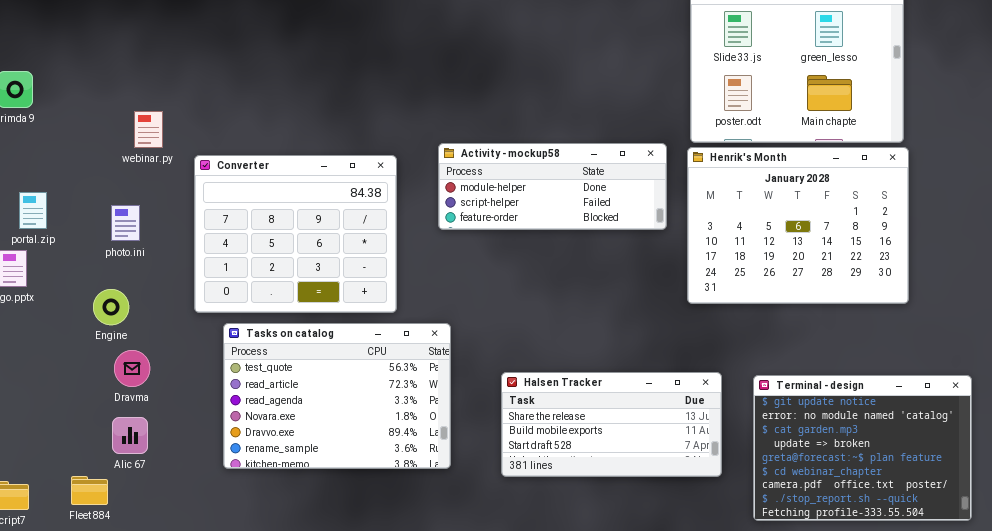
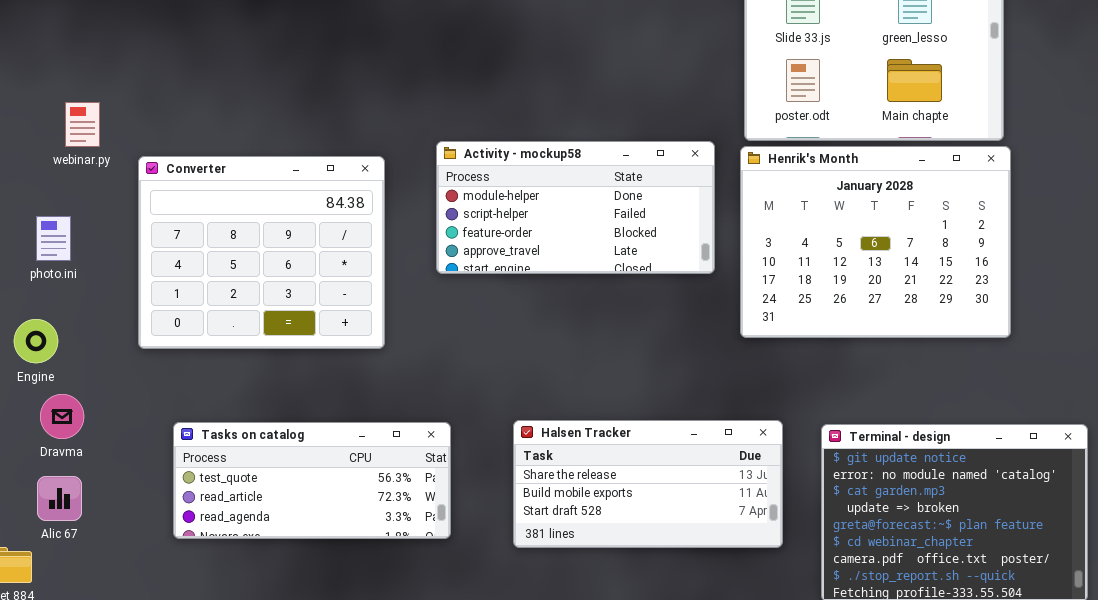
Activity - mockup58: [438,143,667,230] -> [436,141,715,274], resized
Tasks on catalog: [223,323,451,469] -> [173,422,451,539], resized

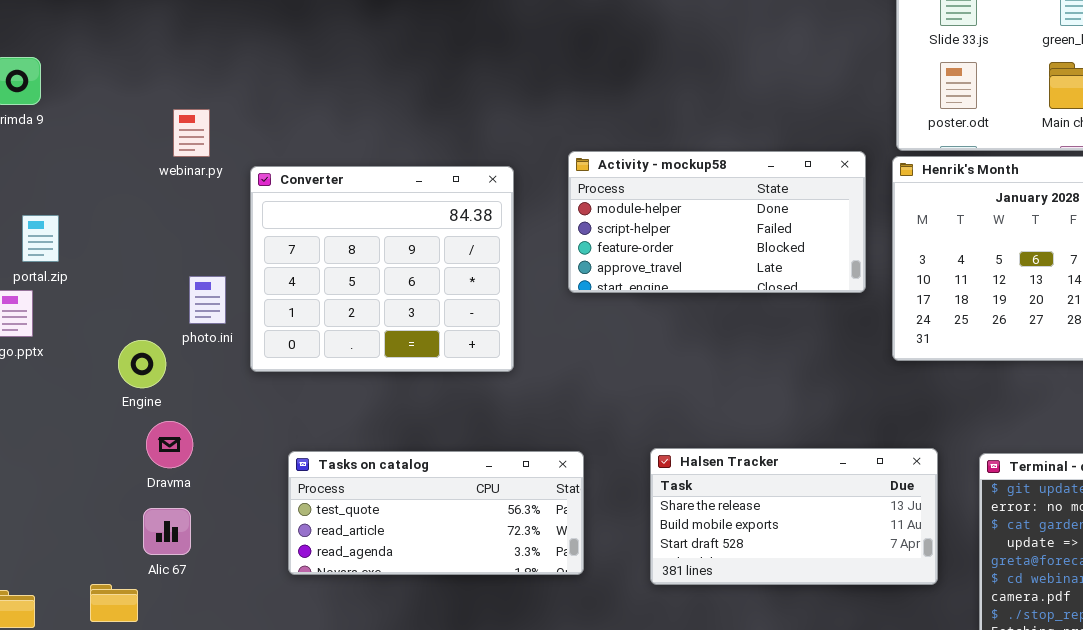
photo.ini: [36,216,71,261] -> [189,276,226,324], moved

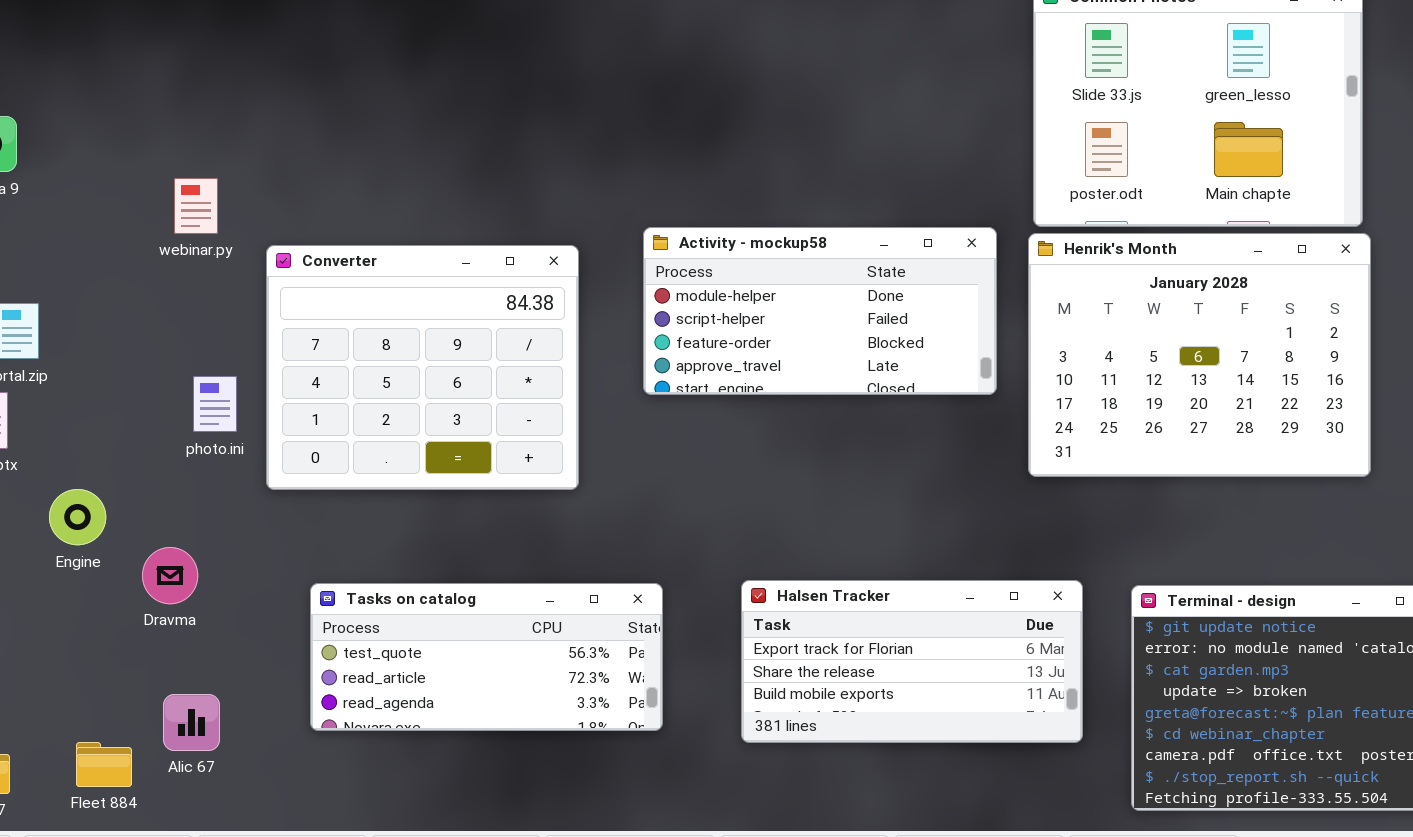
Engine: [118,340,166,388] -> [49,489,106,545], moved
Halsen Tracker: [650,448,938,585] -> [741,580,1083,743], scrolled up 1 row
Alic 67: [143,508,191,555] -> [163,694,220,751], moved

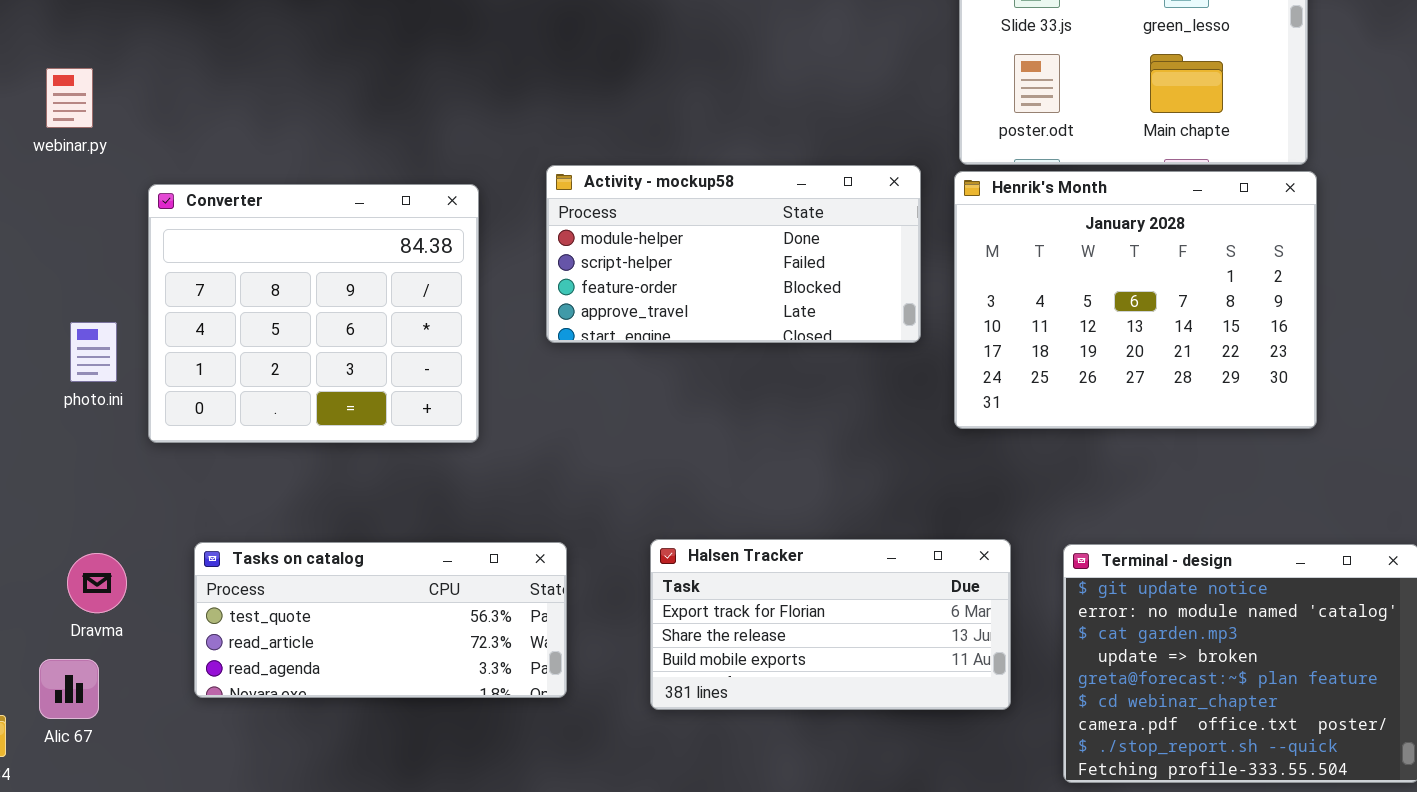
webinar.py: [174,178,218,234] -> [46,68,93,128], moved
Dravma: [142,547,198,604] -> [67,553,127,613], moved

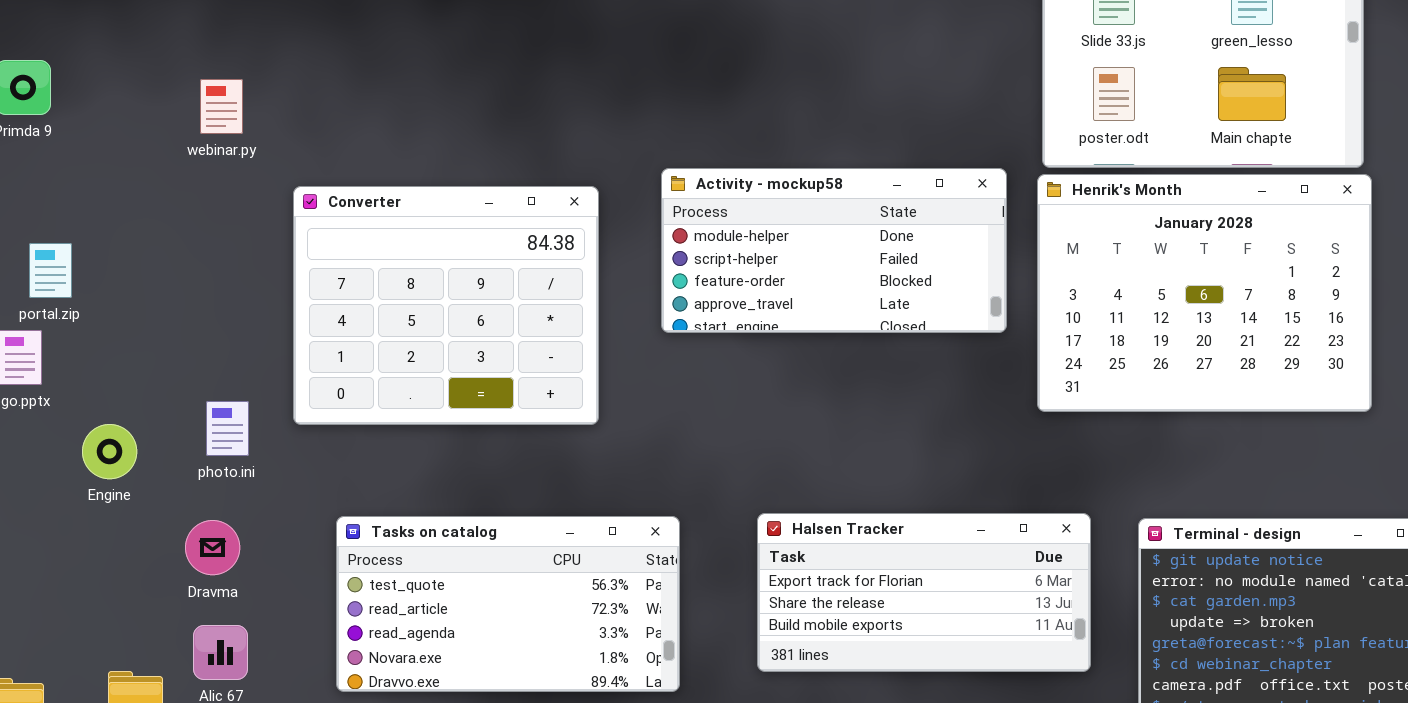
photo.ini: [70,322,117,382] -> [206,401,249,456], moved
Tasks on catalog: [194,542,567,698] -> [336,516,680,692], resized
Dravma: [67,553,127,613] -> [185,520,240,575], moved

